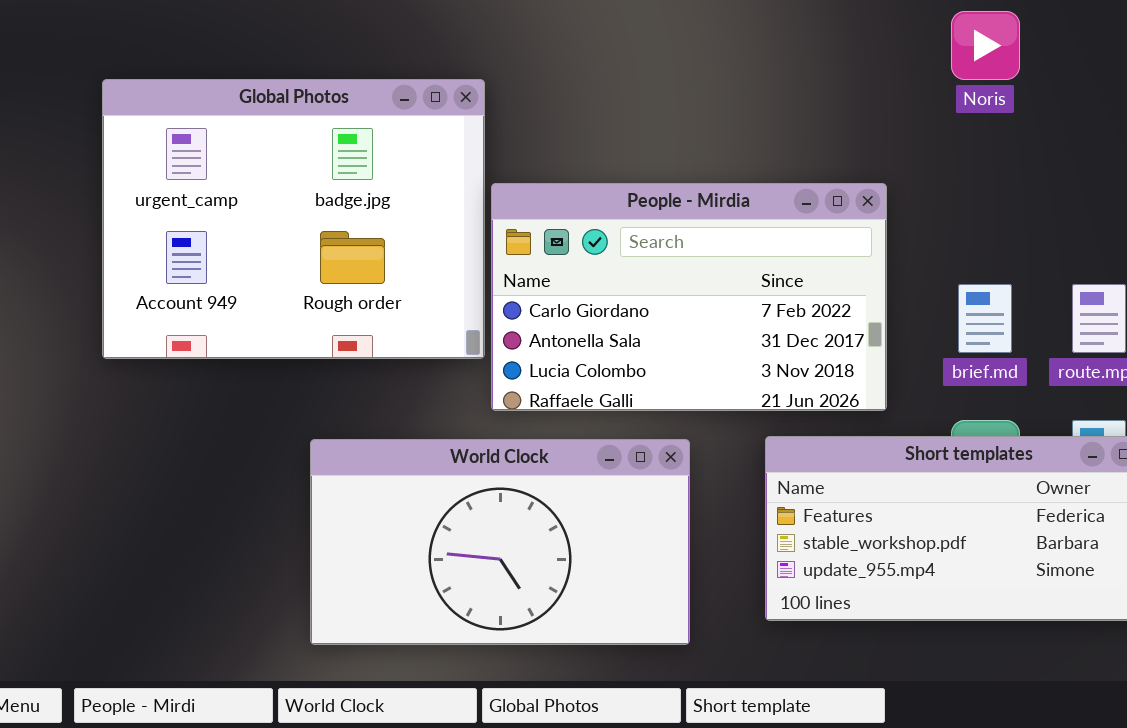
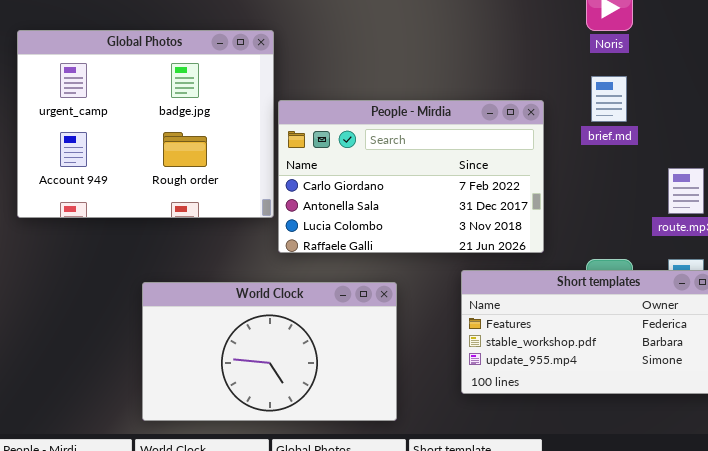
brief.md: [958,284,1012,353] -> [591,76,627,122], moved
World Clock: [310,439,690,645] -> [142,282,397,421], moved

